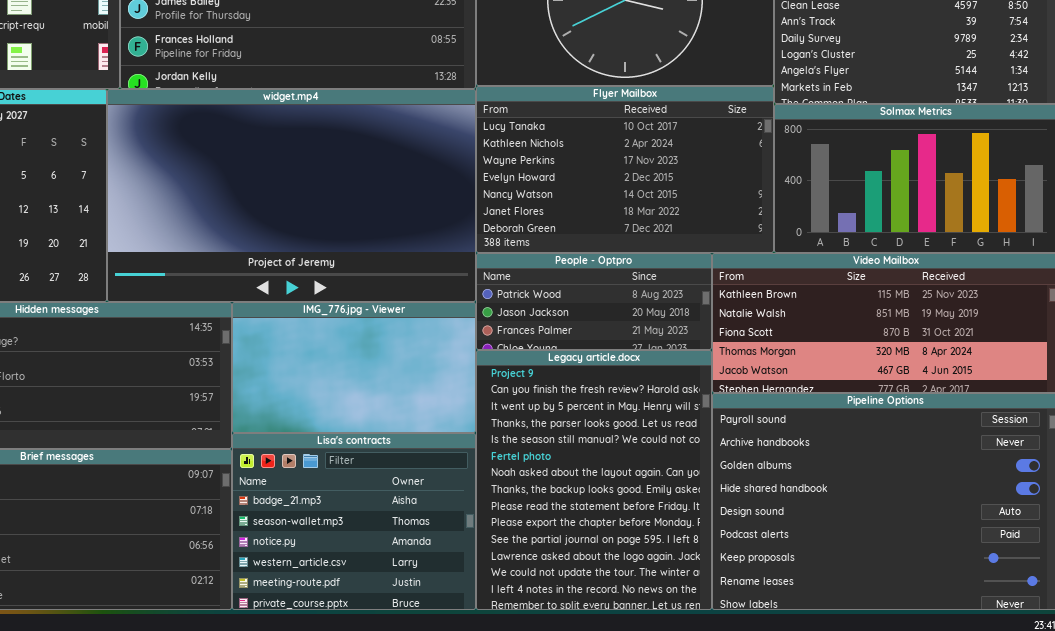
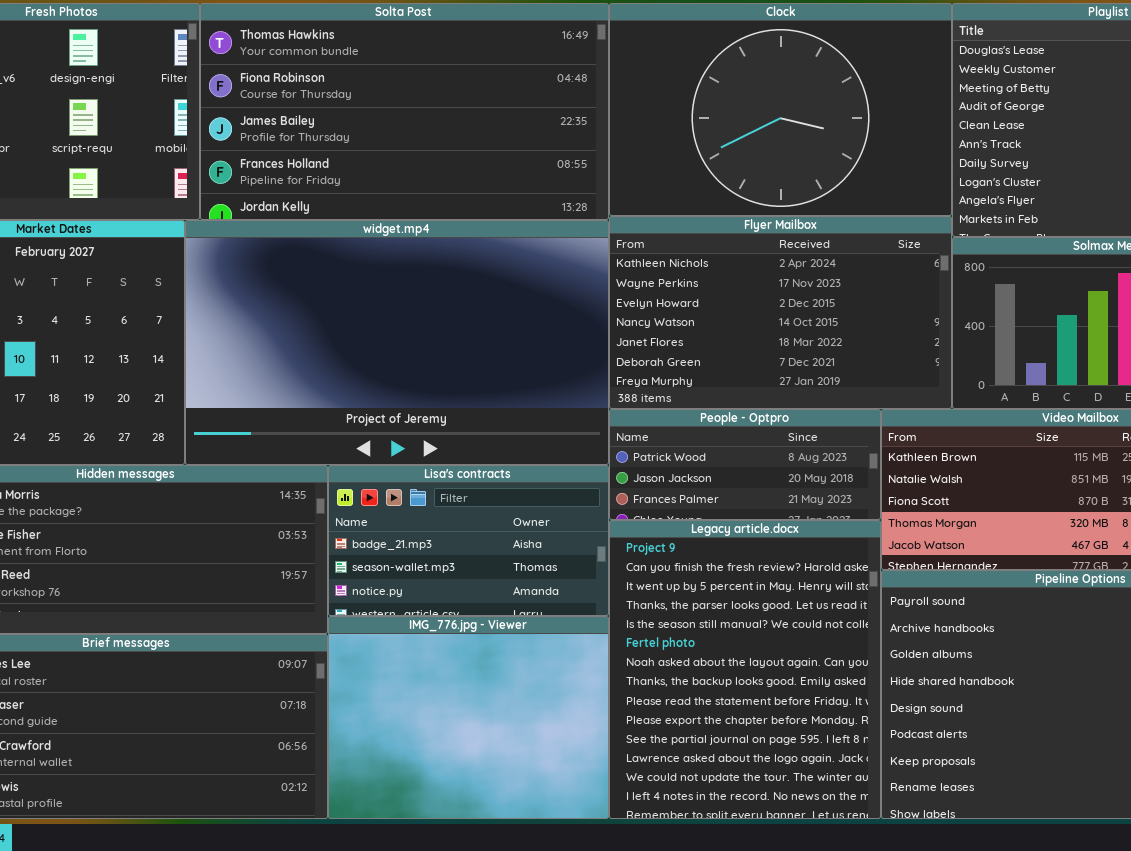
Flyer Mailbox: [476,86,774,253] -> [609,216,952,409], scrolled down 1 row
IMG_776.jpg - Viewer: [232,302,476,433] -> [328,616,609,819], moved, resized
Lisa's contracts: [232,433,476,610] -> [328,465,609,616], moved, resized

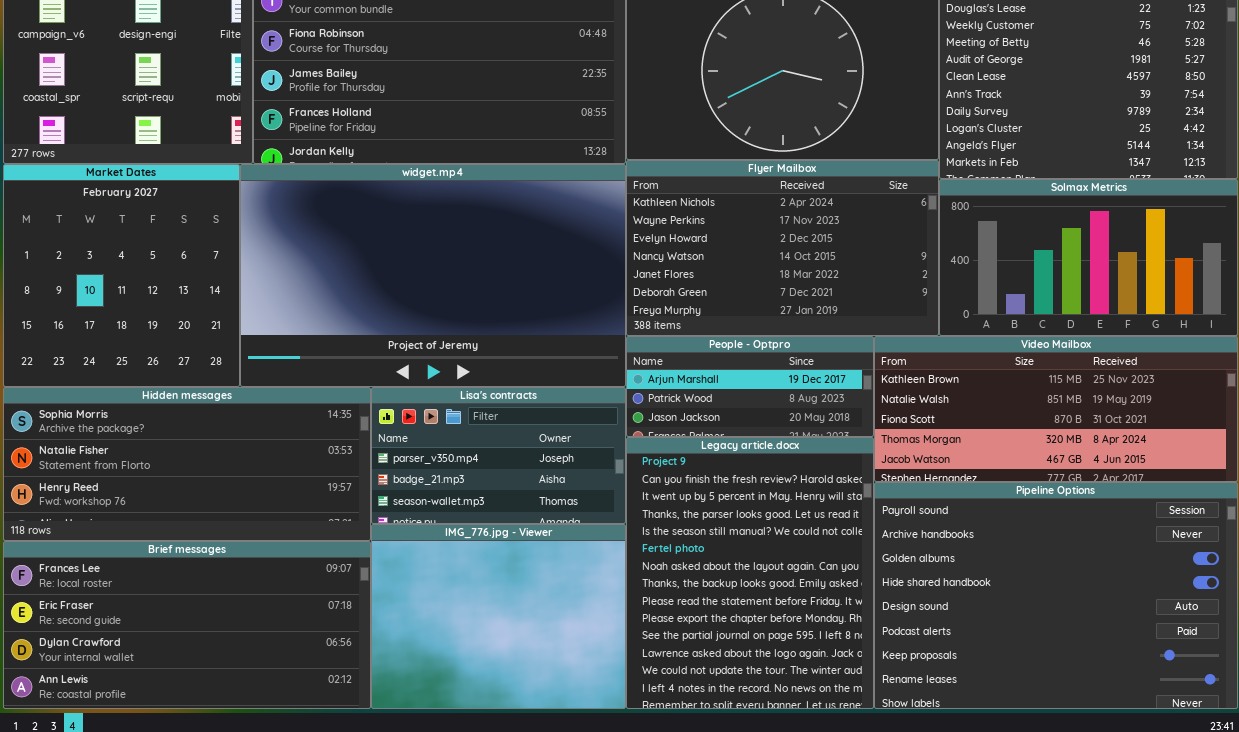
People - Optpro: [609,409,881,520] -> [626,336,874,437], scrolled up 1 row
Lisa's contracts: [328,465,609,616] -> [371,387,626,524], scrolled up 1 row

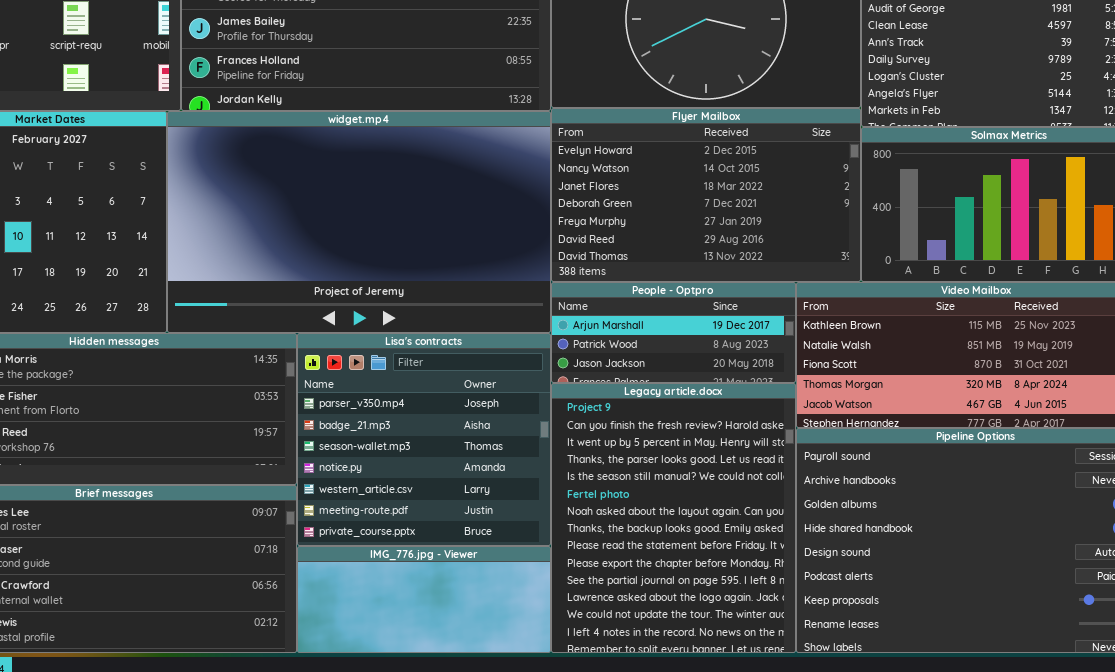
Flyer Mailbox: [626,160,939,336] -> [551,108,861,282], scrolled down 2 rows
Lisa's contracts: [371,387,626,524] -> [297,333,551,546], resized
IMG_776.jpg - Viewer: [371,524,626,709] -> [297,546,551,653], resized

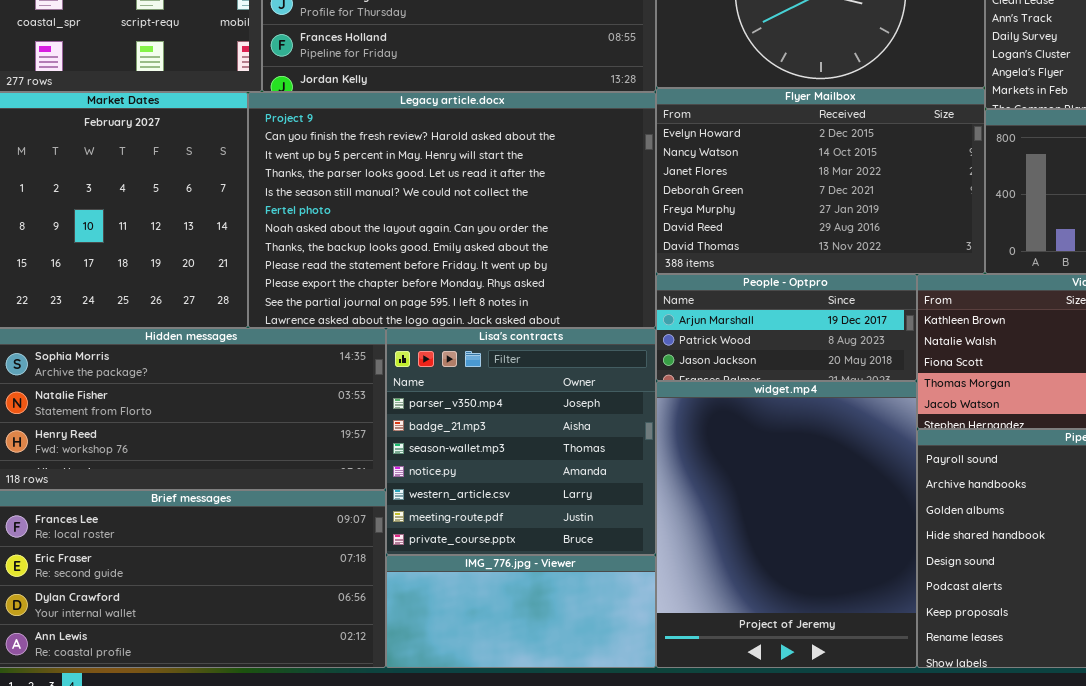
widget.mp4: [167,111,551,333] -> [656,381,917,668], moved, resized
Legacy article.docx: [551,383,796,653] -> [248,92,656,328], moved, resized

